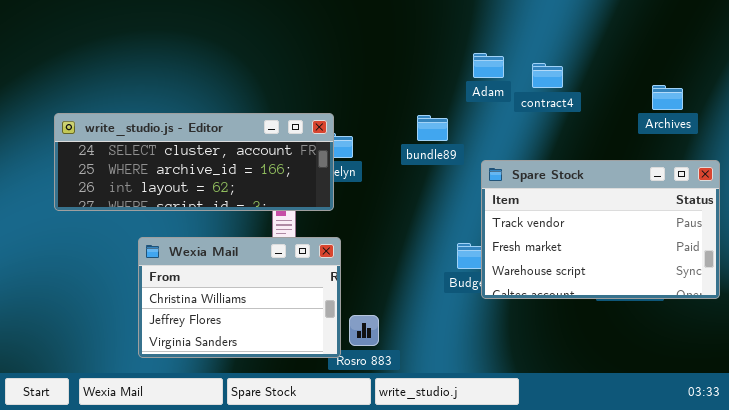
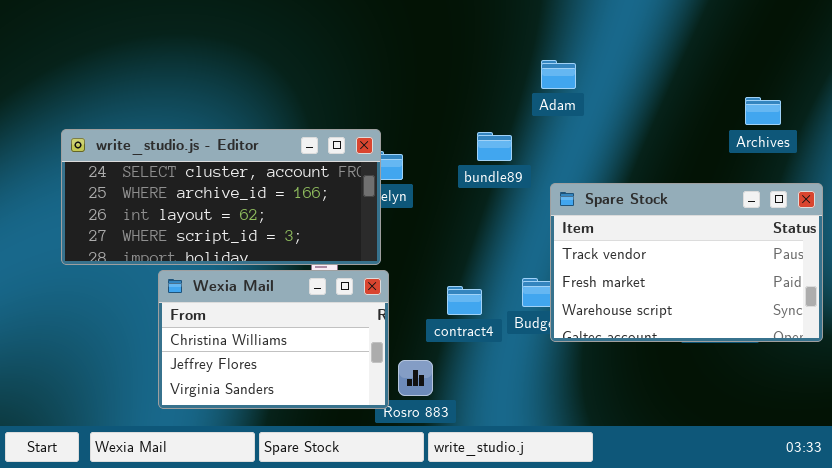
contract4: [532,63,563,88] -> [447,286,482,315], moved
write_studio.js - Editor: [54,113,334,211] -> [61,129,381,265], resized

